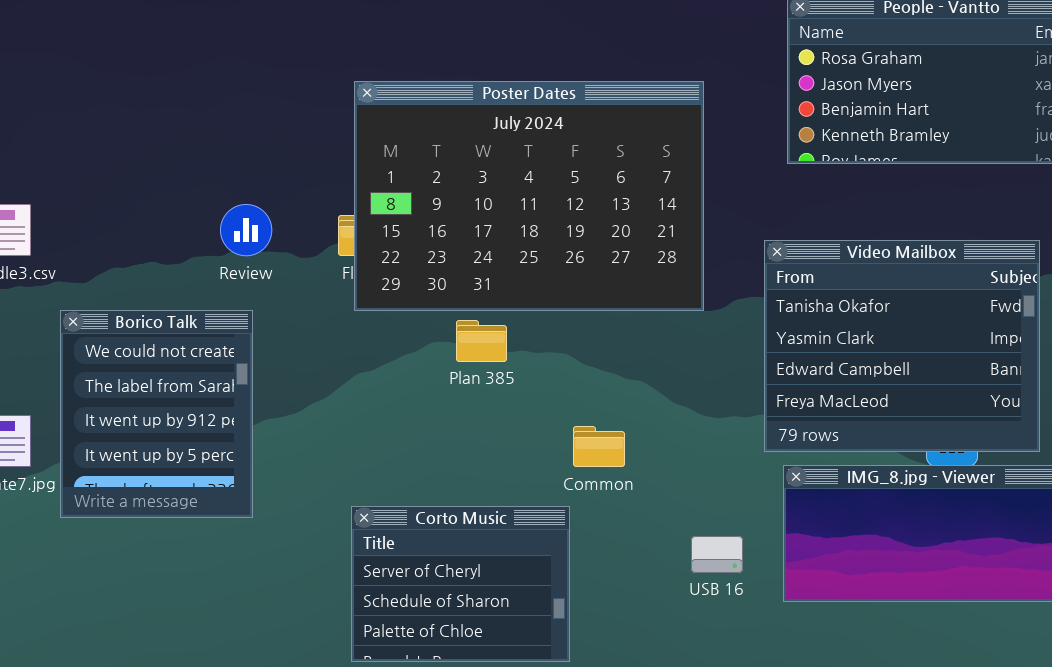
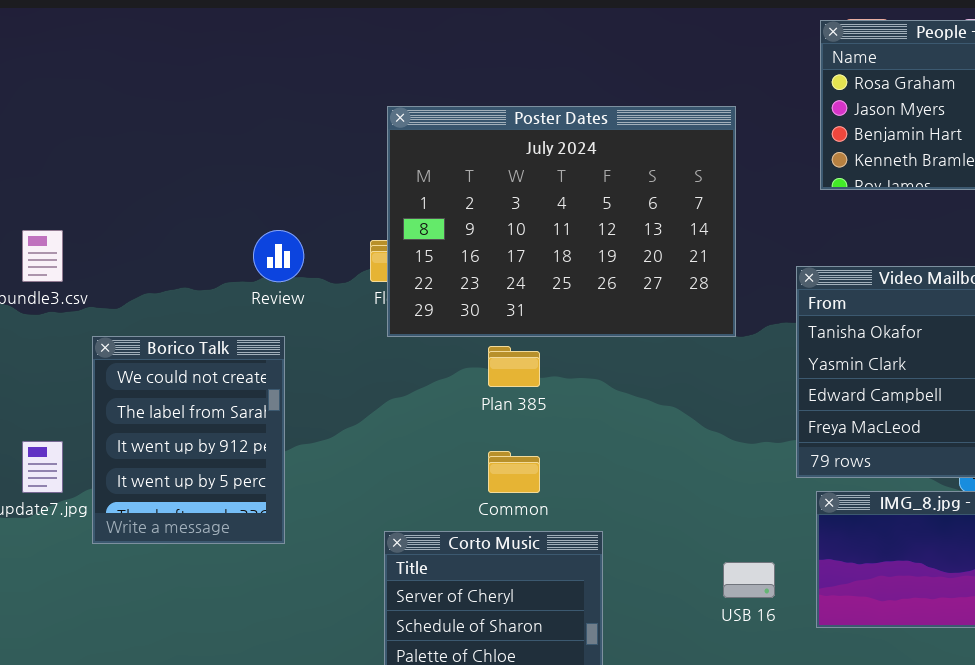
Common: [573,426,625,467] -> [488,451,540,493], moved

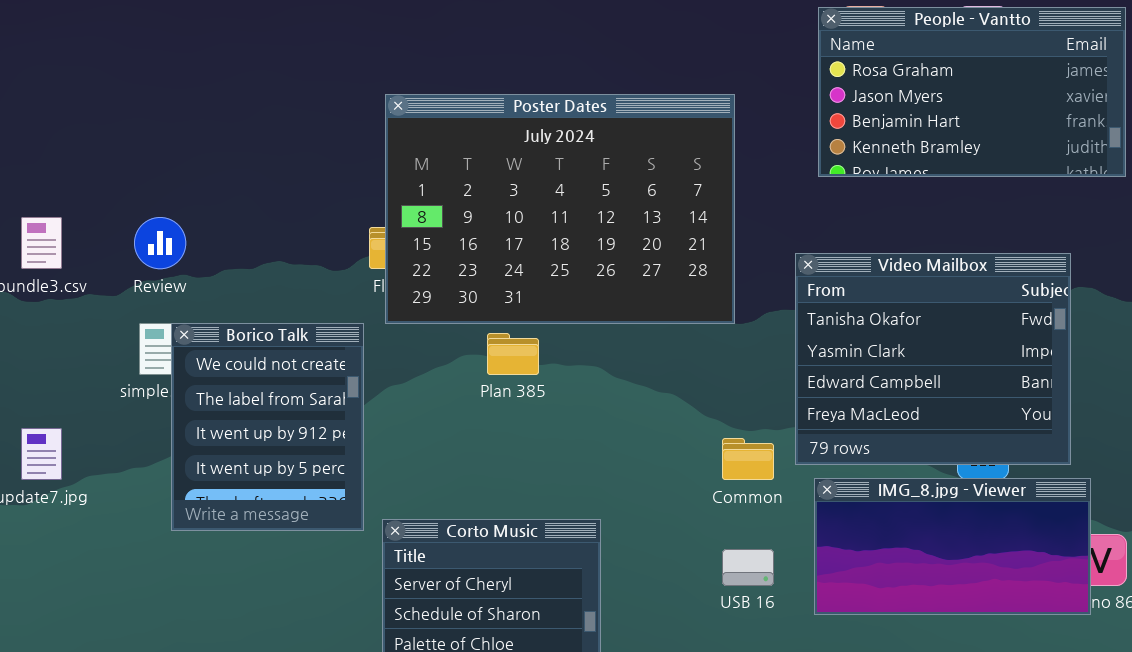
Review: [253,230,304,282] -> [134,217,186,269], moved
Borico Talk: [92,336,285,544] -> [171,323,364,531], moved
Common: [488,451,540,493] -> [722,438,774,480], moved

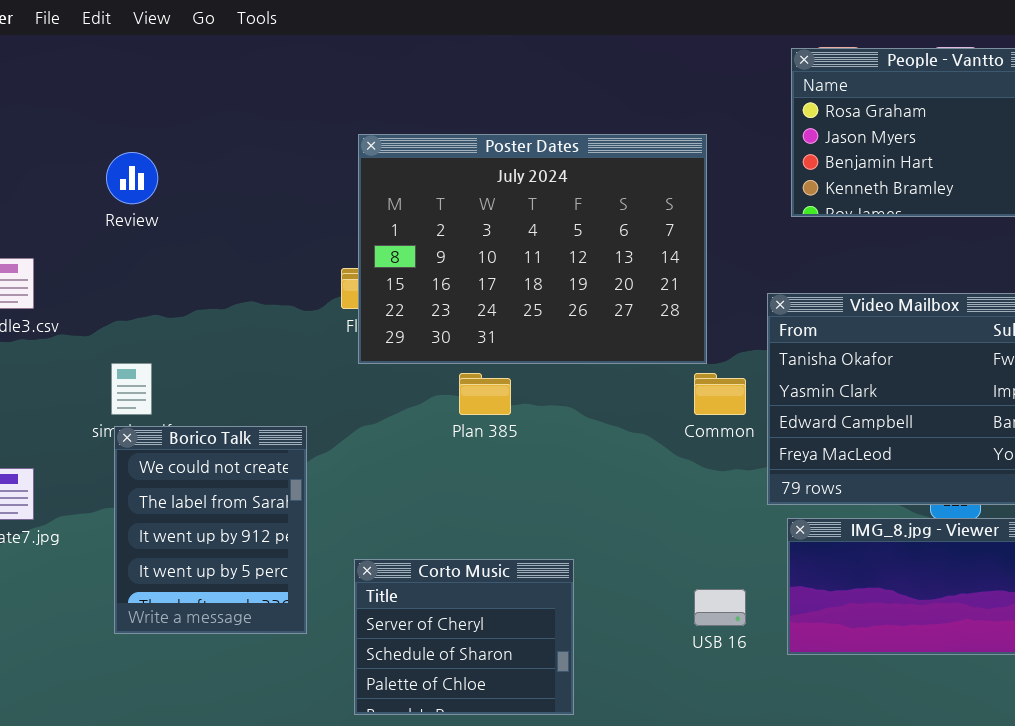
Review: [134,217,186,269] -> [106,152,158,204], moved
Borico Talk: [171,323,364,531] -> [114,426,307,634], moved
Common: [722,438,774,480] -> [694,373,746,415], moved

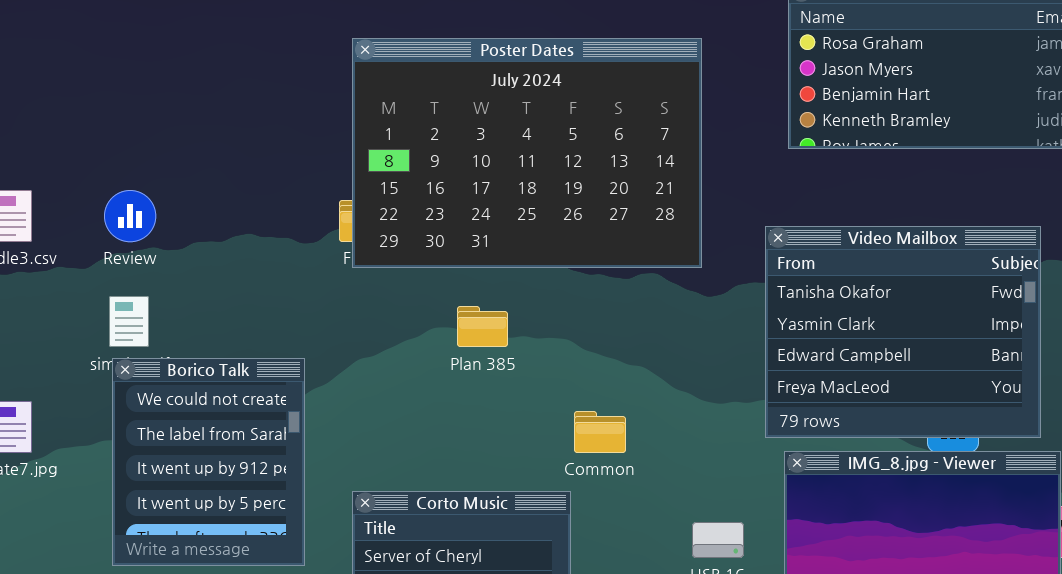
Poster Dates: [358,134,707,364] -> [352,38,702,268], moved
Review: [106,152,158,204] -> [104,190,156,242], moved
Common: [694,373,746,415] -> [574,411,626,453], moved

